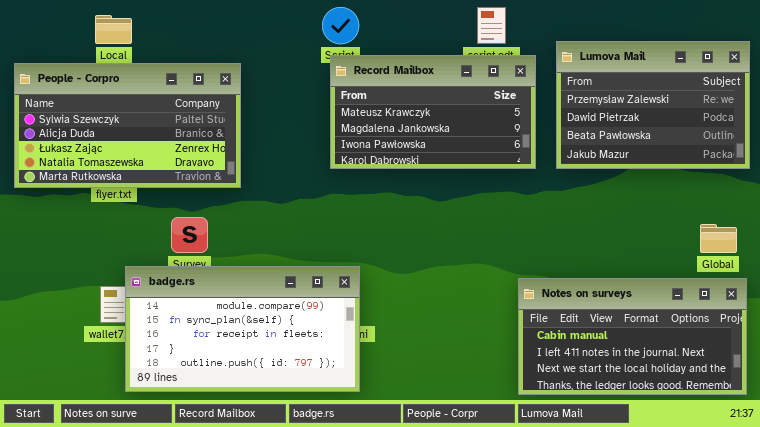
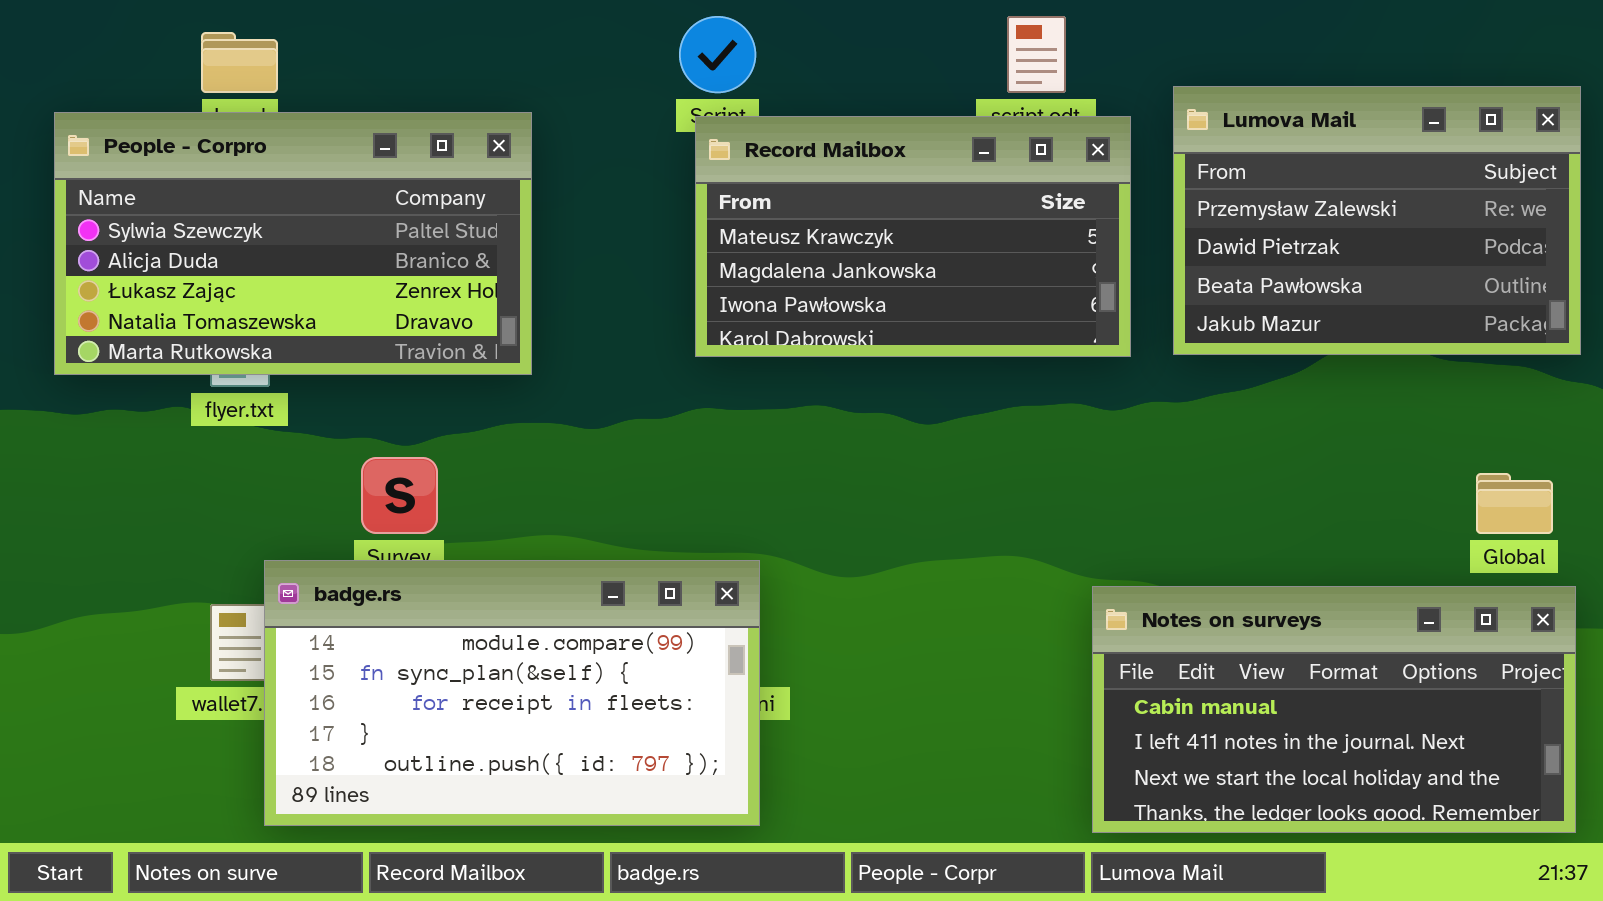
People - Corpro: [14,63,241,188] -> [54,112,532,375], moved

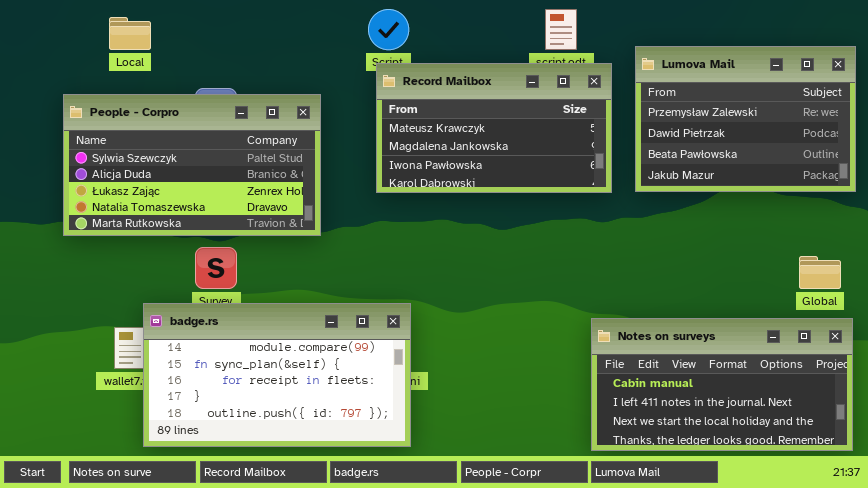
People - Corpro: [54,112,532,375] -> [63,94,321,236], moved

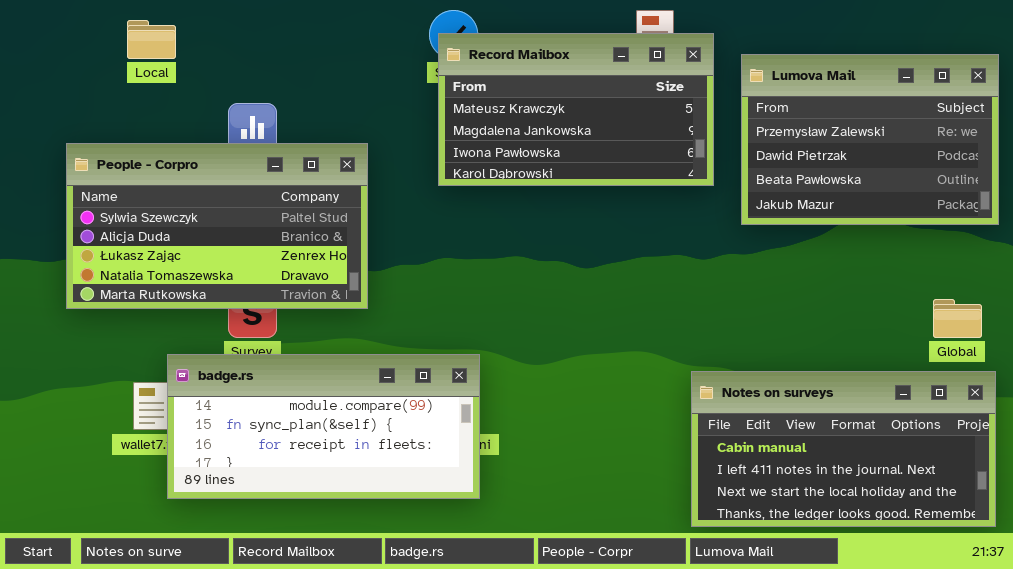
Record Mailbox: [376,63,612,193] -> [438,33,714,186], moved
People - Corpro: [63,94,321,236] -> [66,143,368,309], moved
badge.rs: [143,303,411,447] -> [167,354,480,499], resized

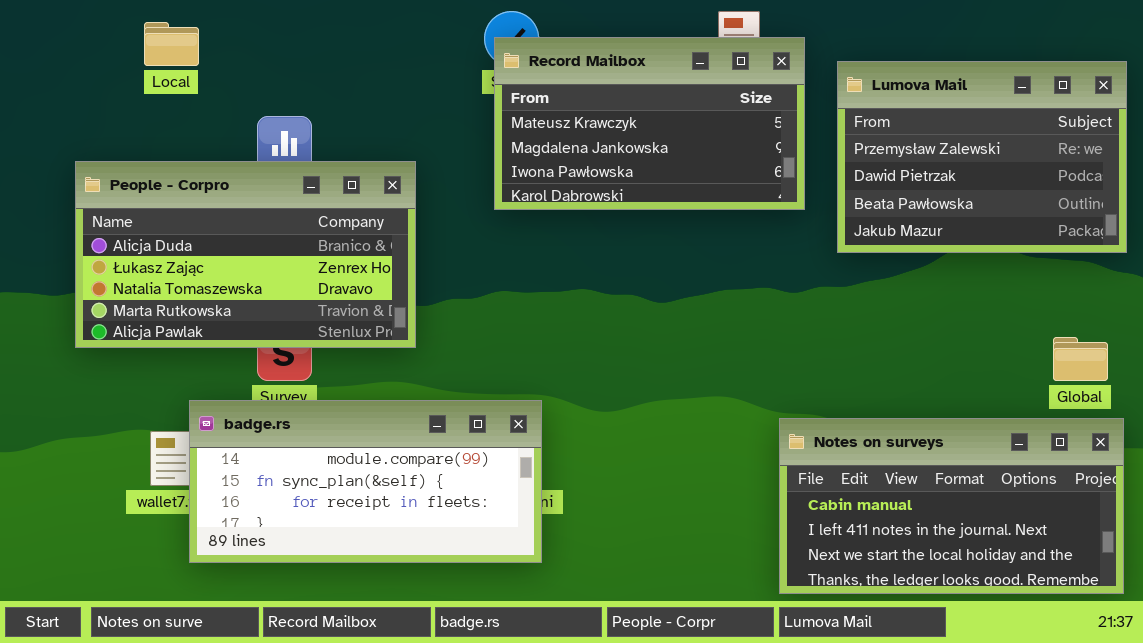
People - Corpro: [66,143,368,309] -> [75,161,416,348], scrolled down 1 row

